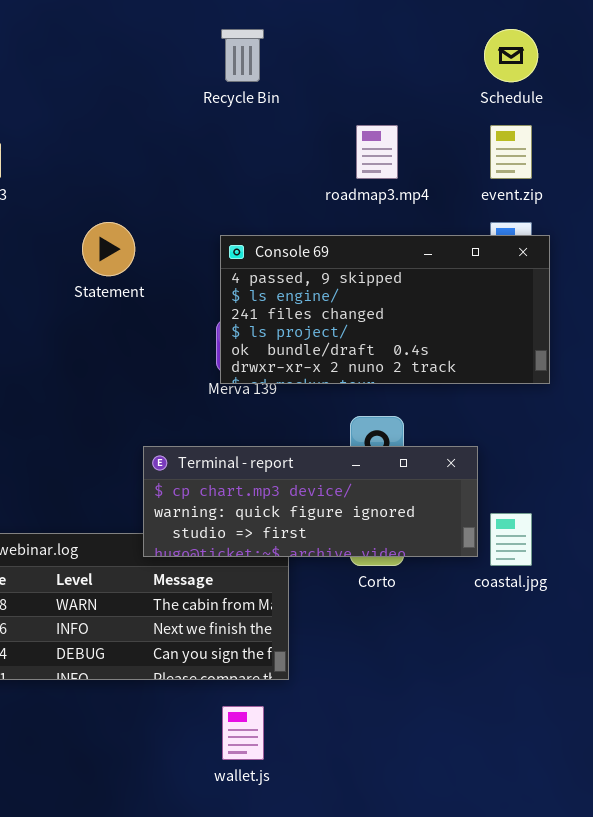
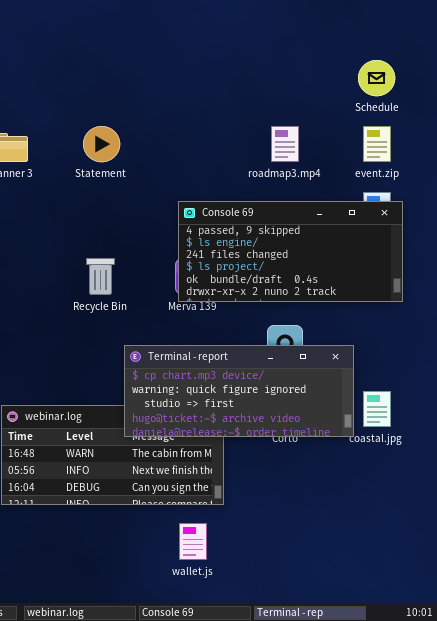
Recycle Bin: [221,29,264,82] -> [86,258,115,295], moved
Statement: [82,222,135,276] -> [83,126,120,162], moved
Terminal - report: [143,446,478,557] -> [124,345,354,437], resized

